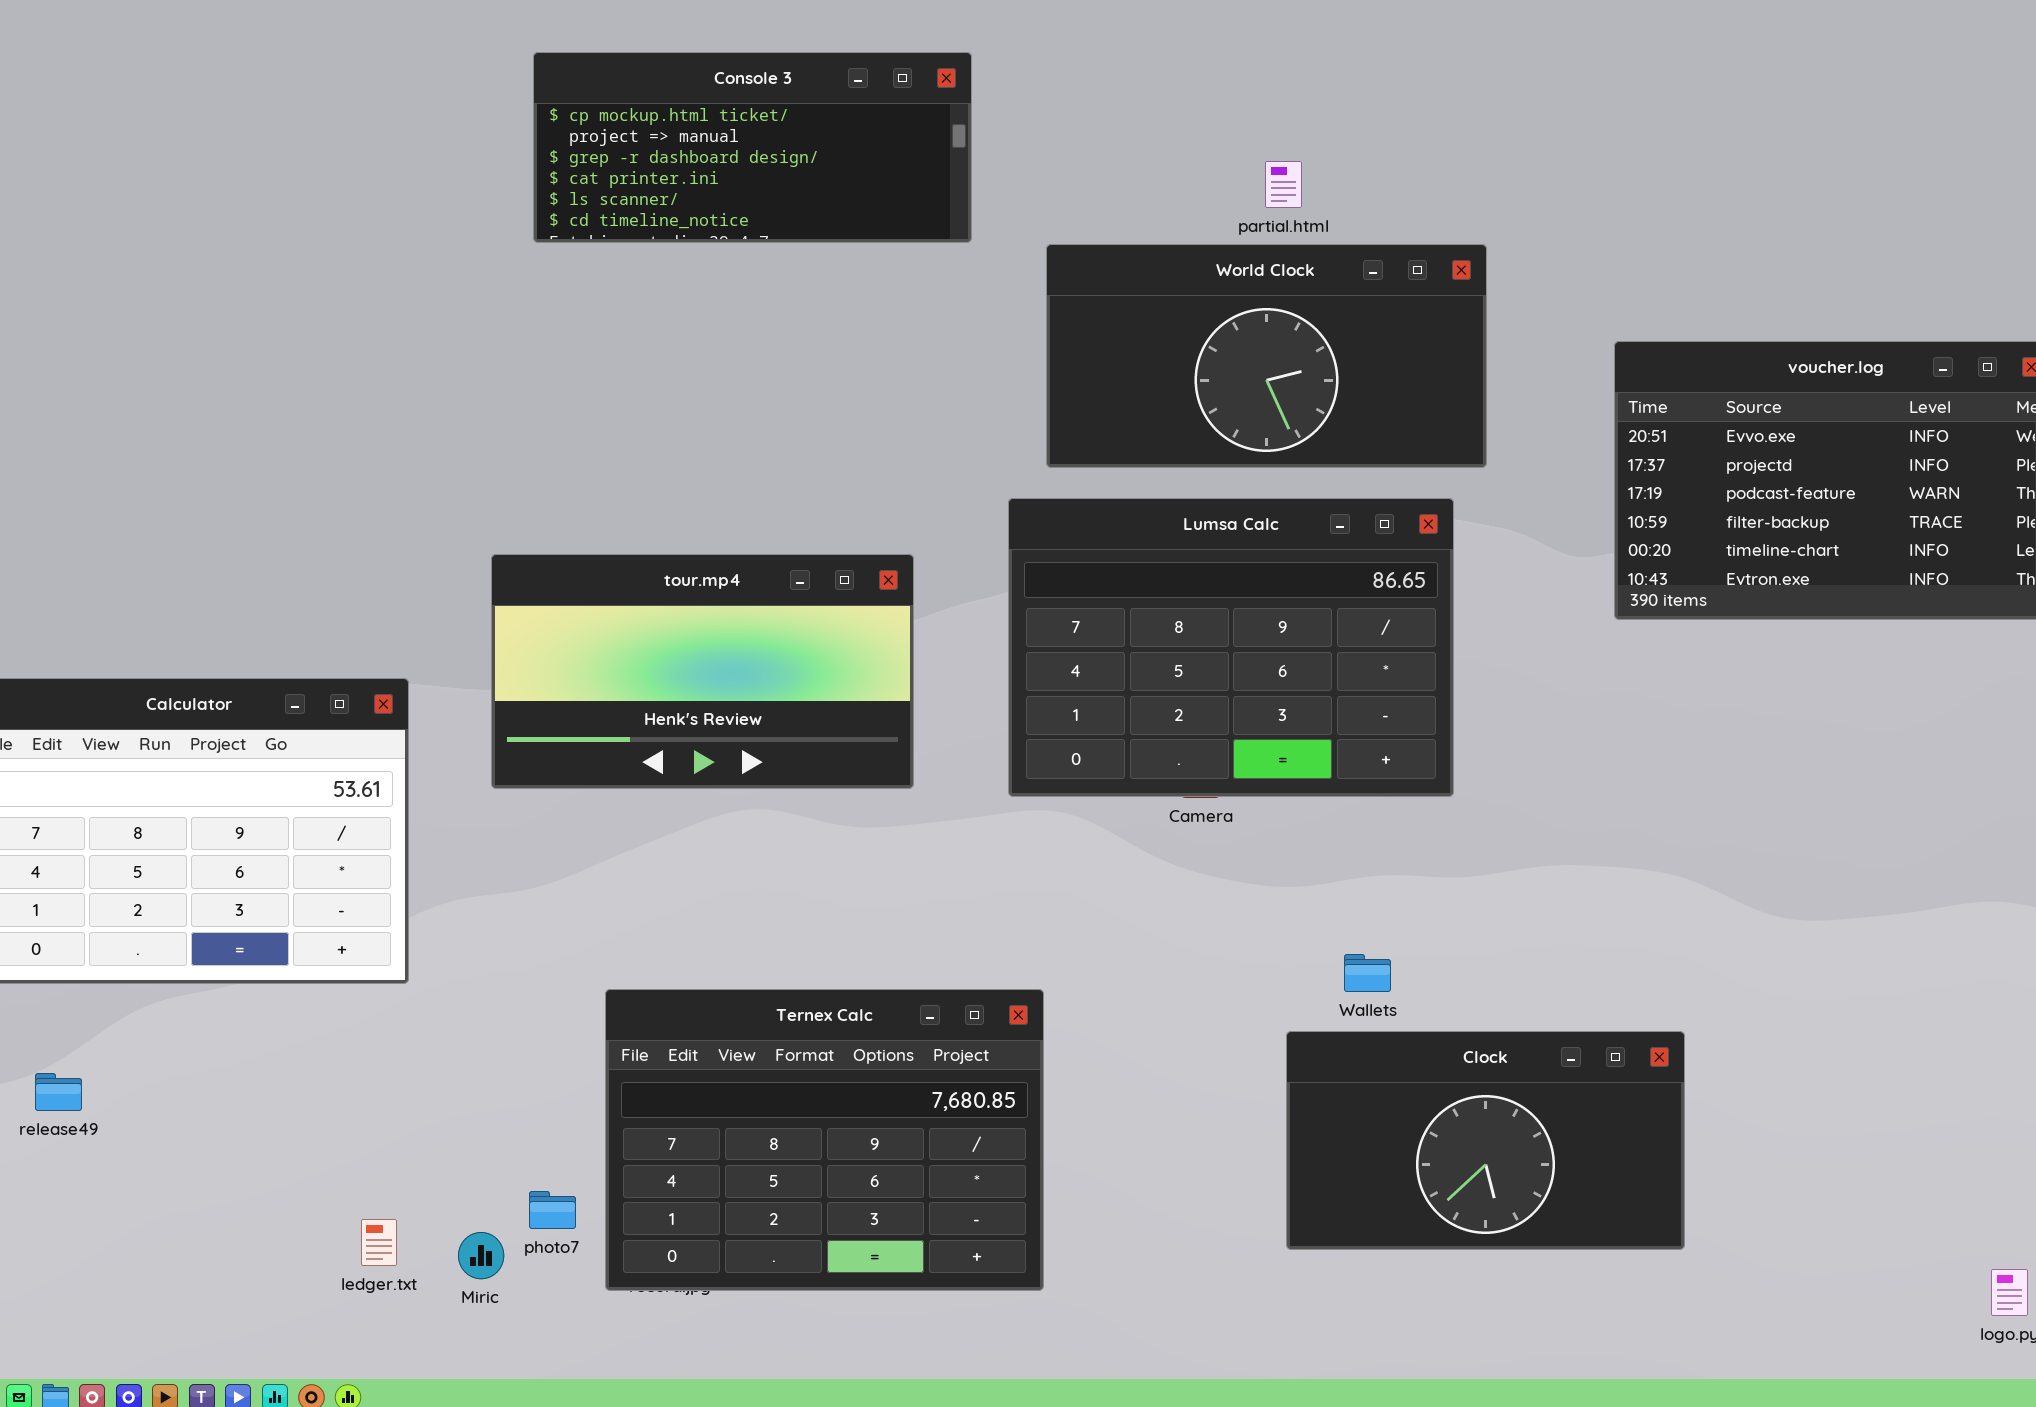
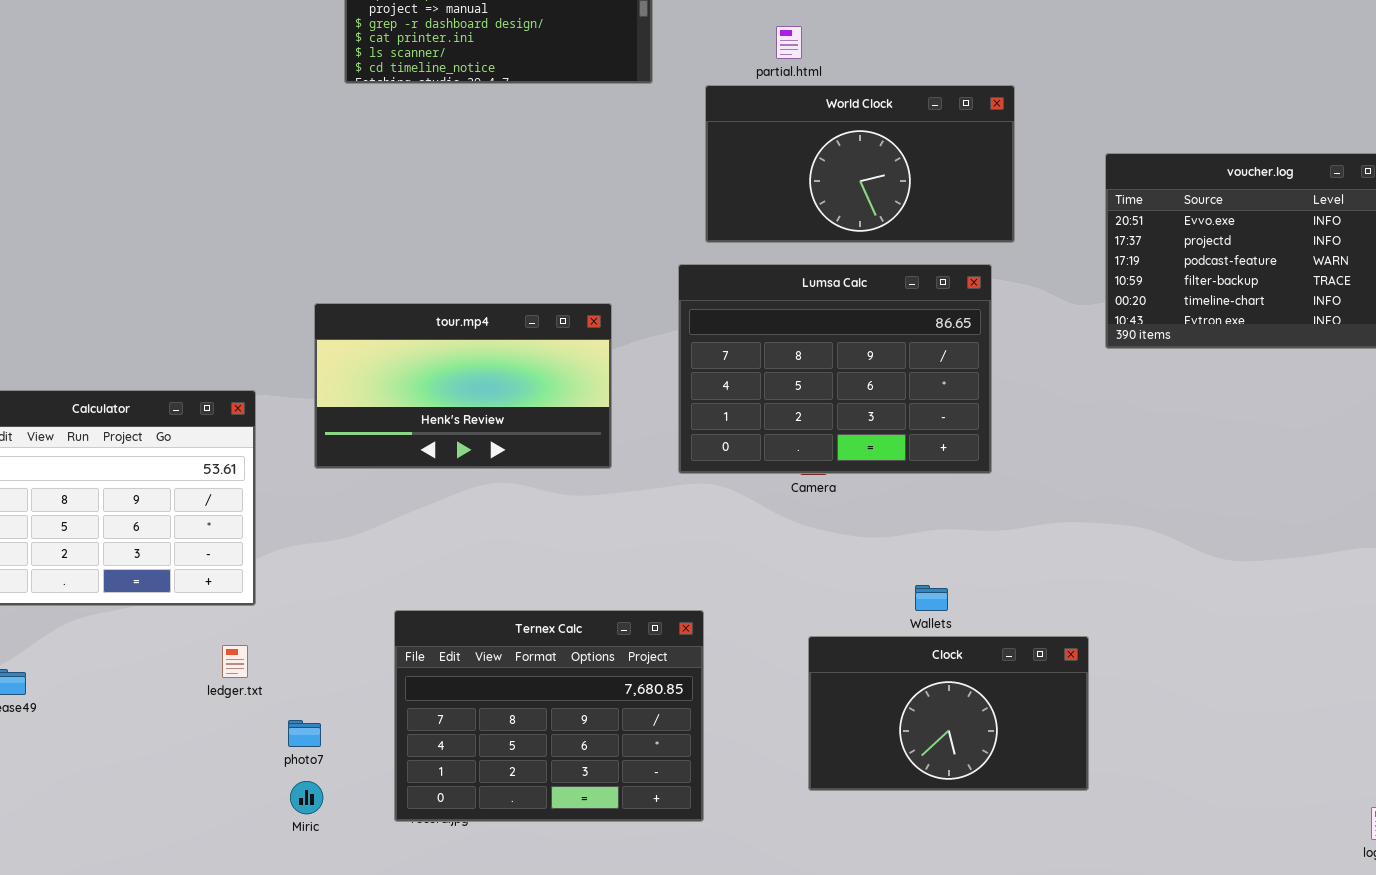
partial.html: [1265,161,1302,208] -> [776,26,802,59], moved
Clock: [1286,1031,1685,1250] -> [808,636,1089,791], moved
photo7: [529,1191,576,1229] -> [288,720,321,747], moved
ledger.txt: [361,1219,397,1266] -> [222,645,248,678], moved

